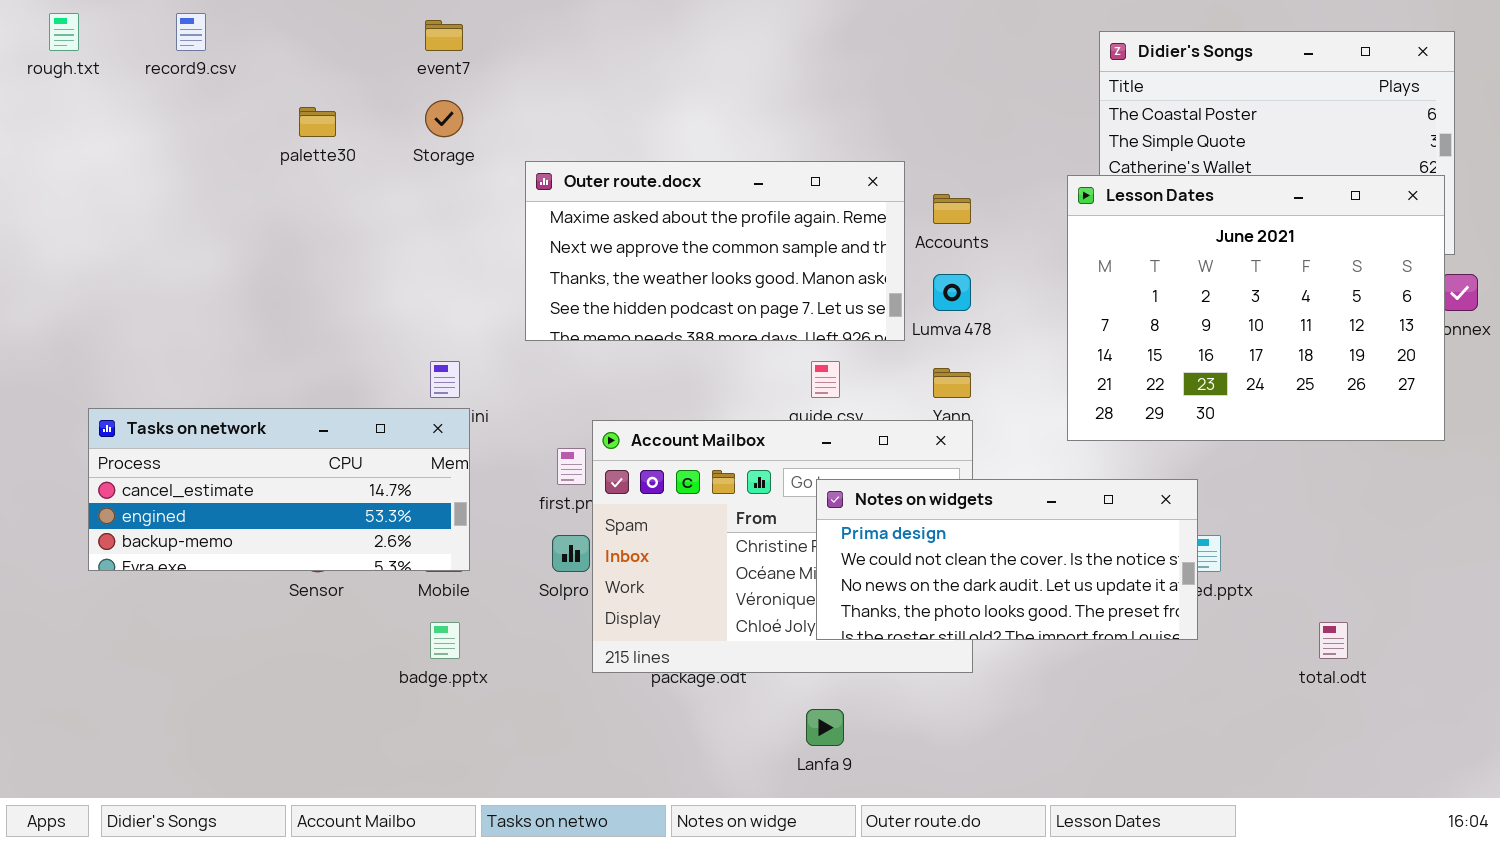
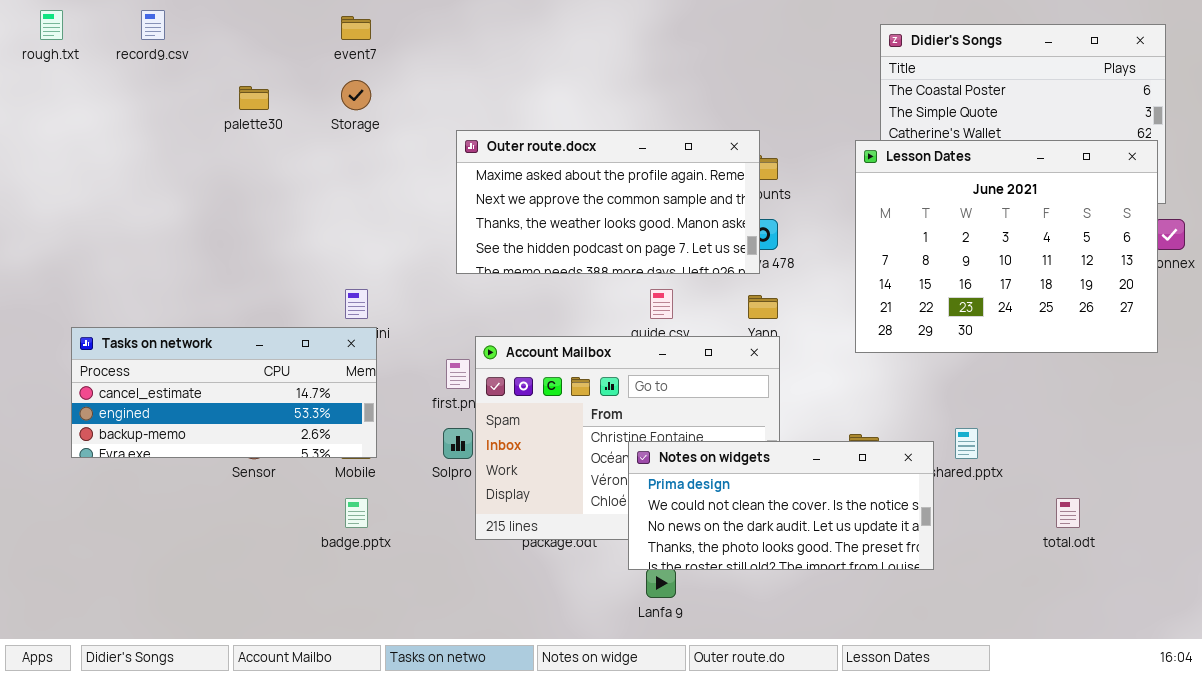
Outer route.docx: [525,161,905,341] -> [456,130,760,274], moved
Notes on widgets: [816,479,1198,640] -> [628,441,934,570], moved

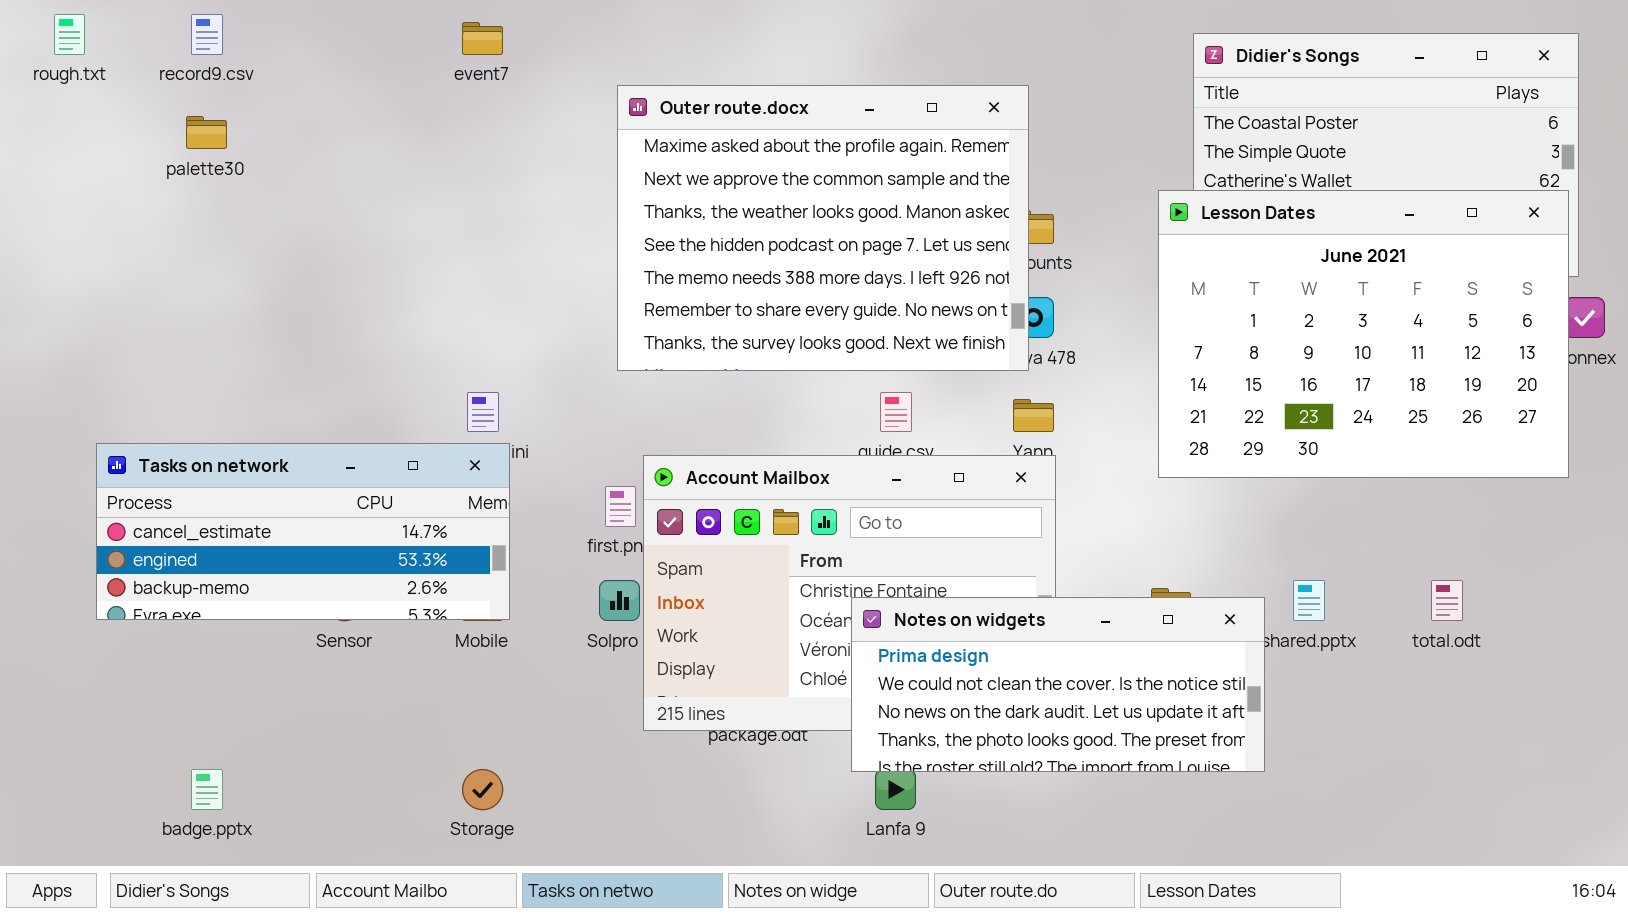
Storage: [341,80,371,110] -> [462,769,503,810], moved
palette30: [239,86,269,110] -> [186,116,227,149], moved
Outer route.docx: [456,130,760,274] -> [617,85,1029,371], resized
badge.pptx: [345,498,368,528] -> [191,769,223,810], moved
total.odt: [1056,498,1080,528] -> [1431,580,1463,621], moved

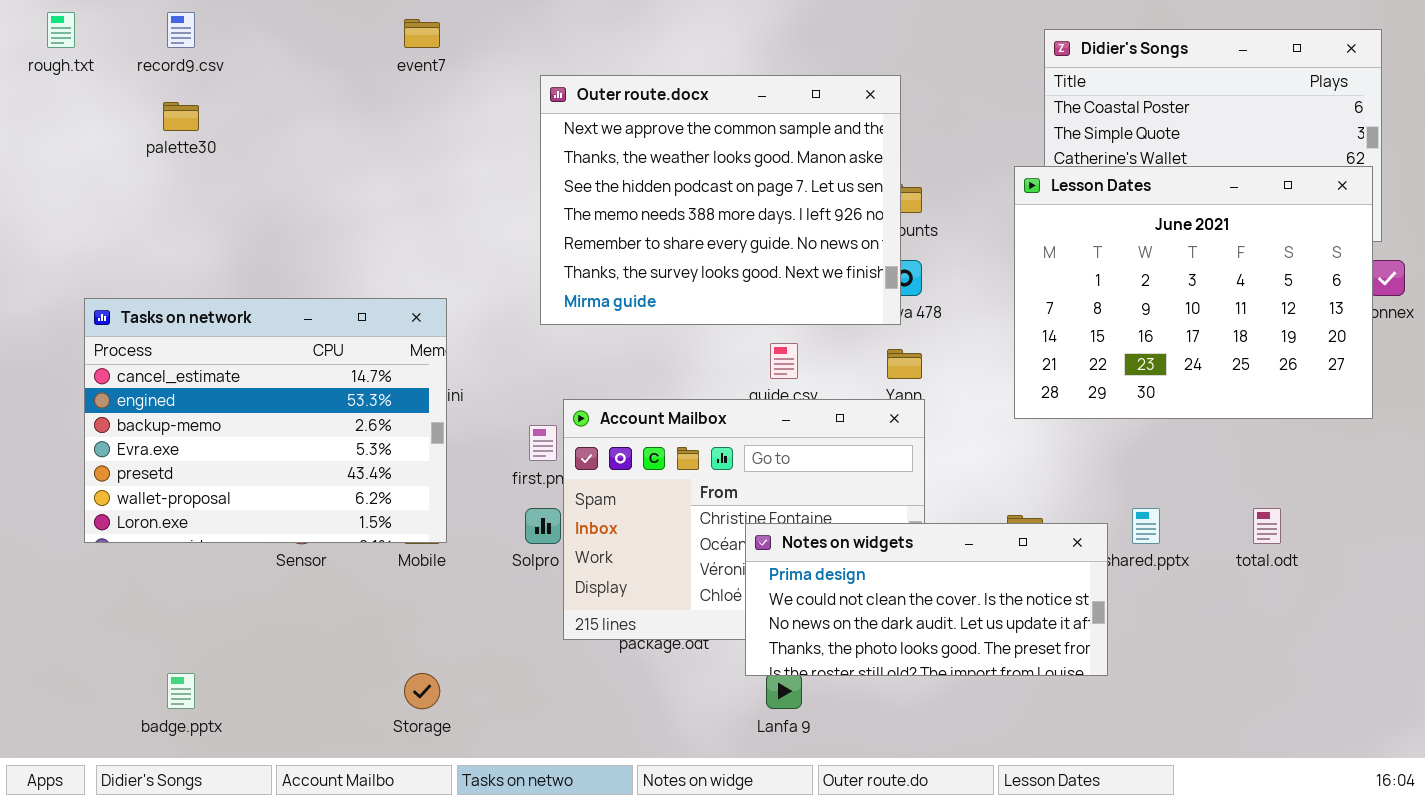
Outer route.docx: [617,85,1029,371] -> [540,75,901,325], scrolled down 1 row
Tasks on network: [96,443,510,620] -> [84,298,447,543], resized

